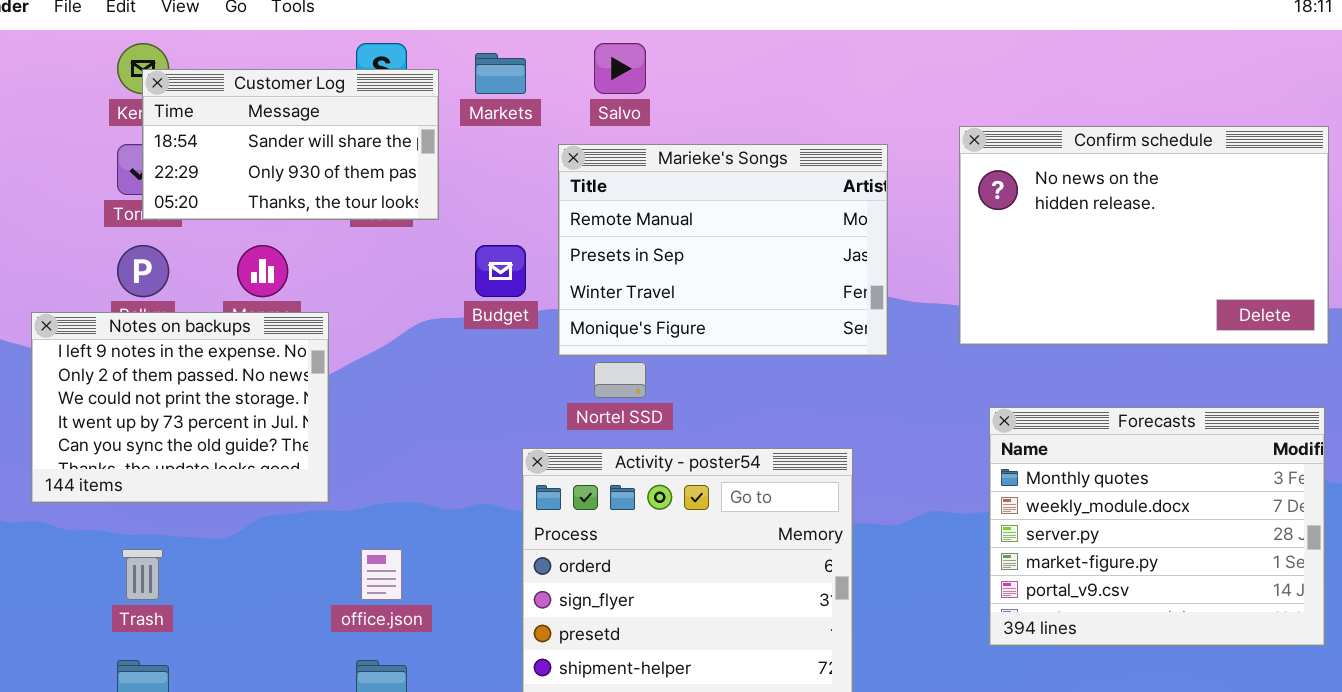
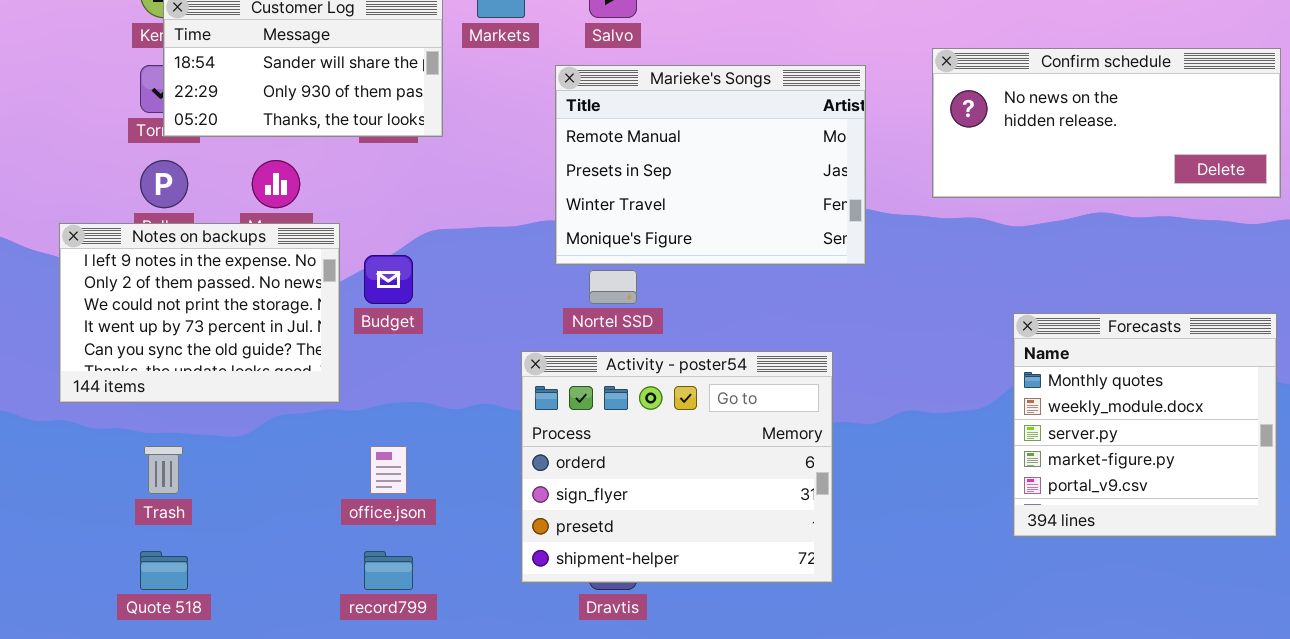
Confirm schedule: [959,126,1329,345] -> [932,48,1281,198], resized
Budget: [475,245,526,297] -> [364,255,413,304], moved
Forecasts: [989,407,1325,646] -> [1013,313,1277,537], resized

